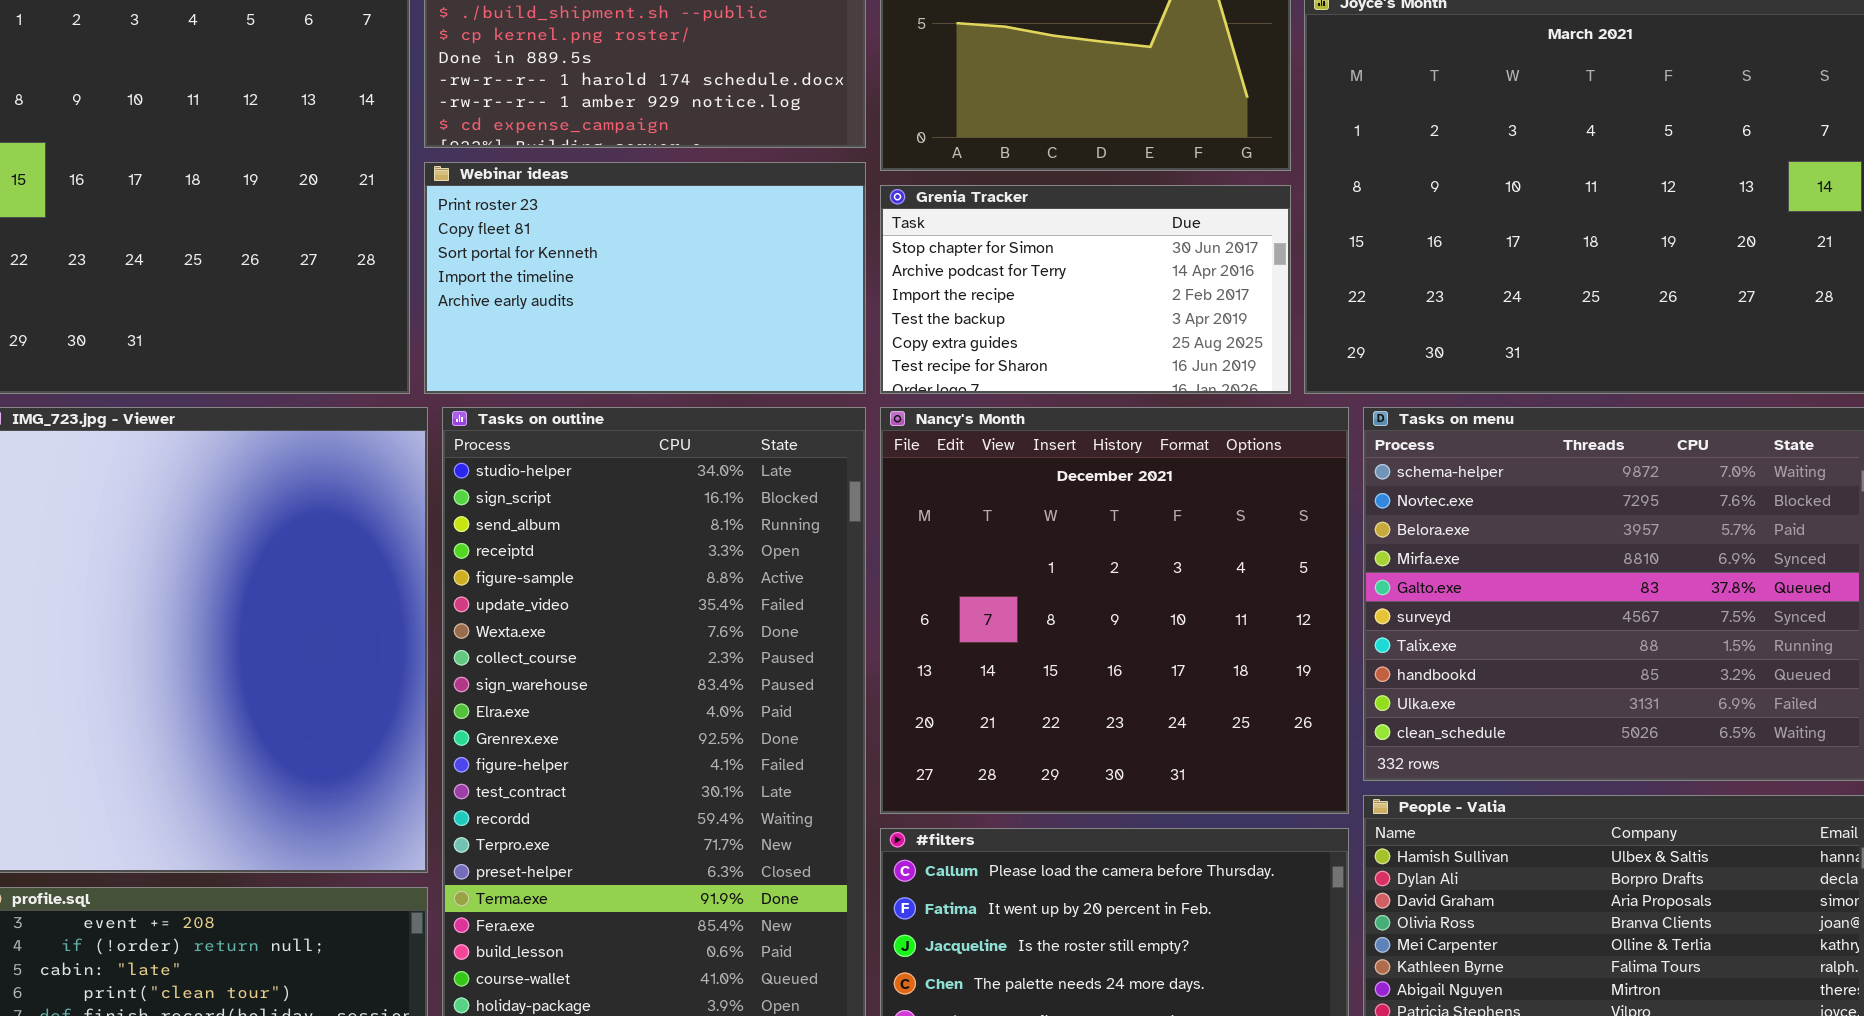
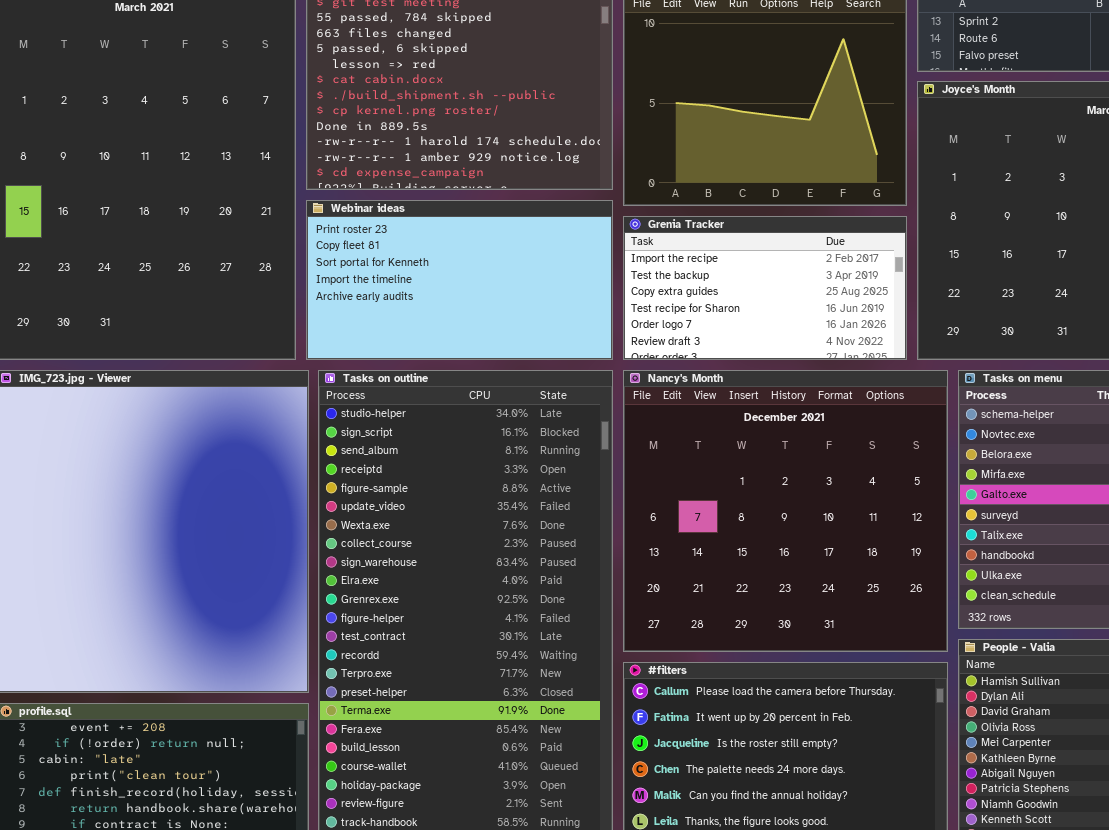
Grenia Tracker: [880,185,1291,394] -> [623,216,907,360], scrolled down 2 rows

